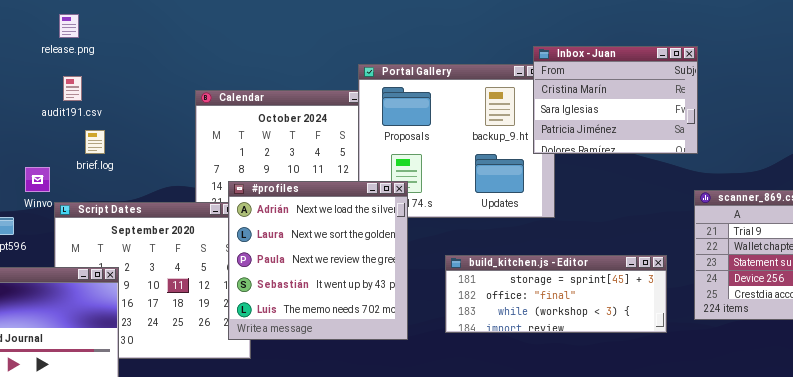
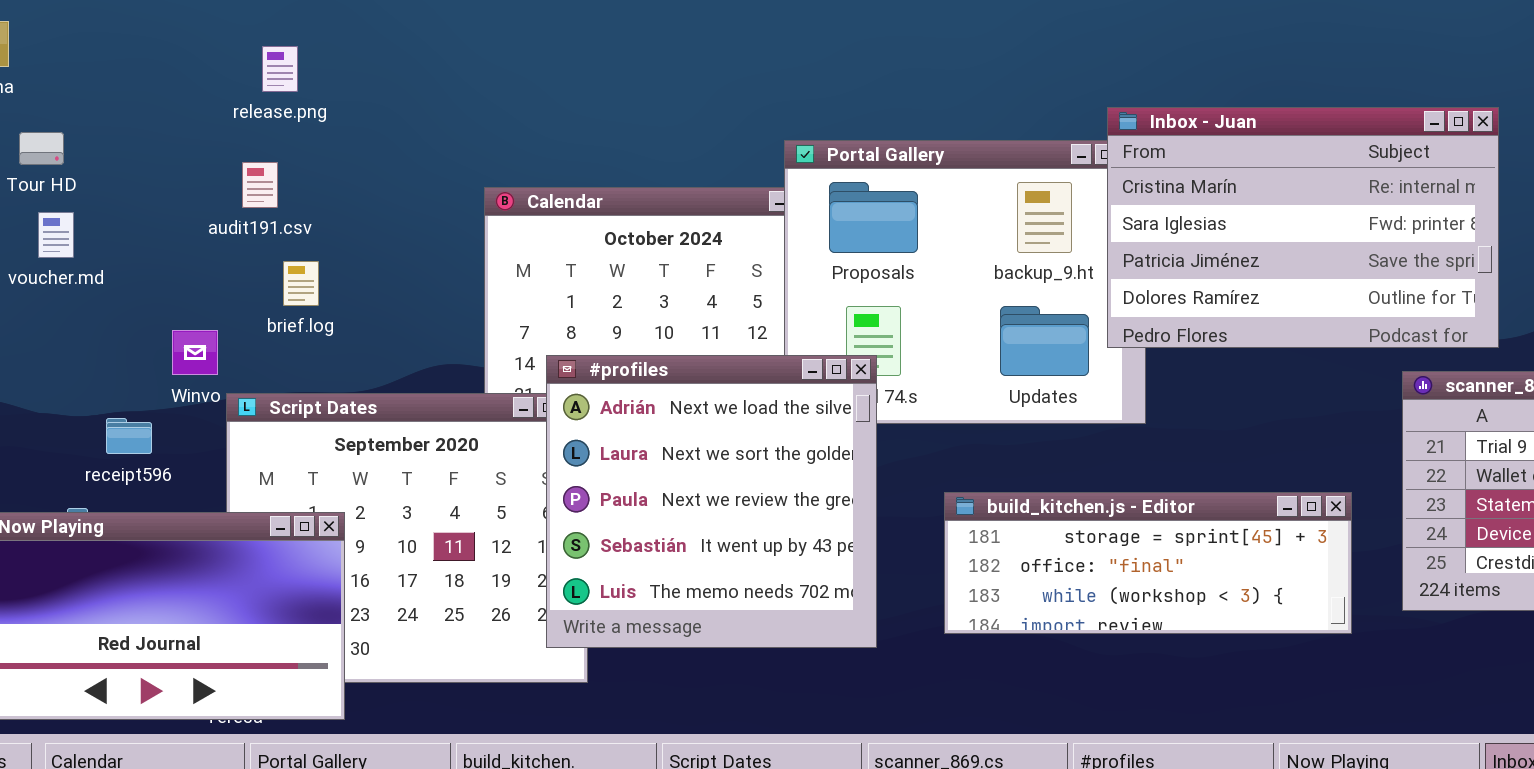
release.png: [59,14,79,38] -> [262,46,298,92], moved
Inbox - Juan: [533,46,698,154] -> [1107,107,1499,348], resized

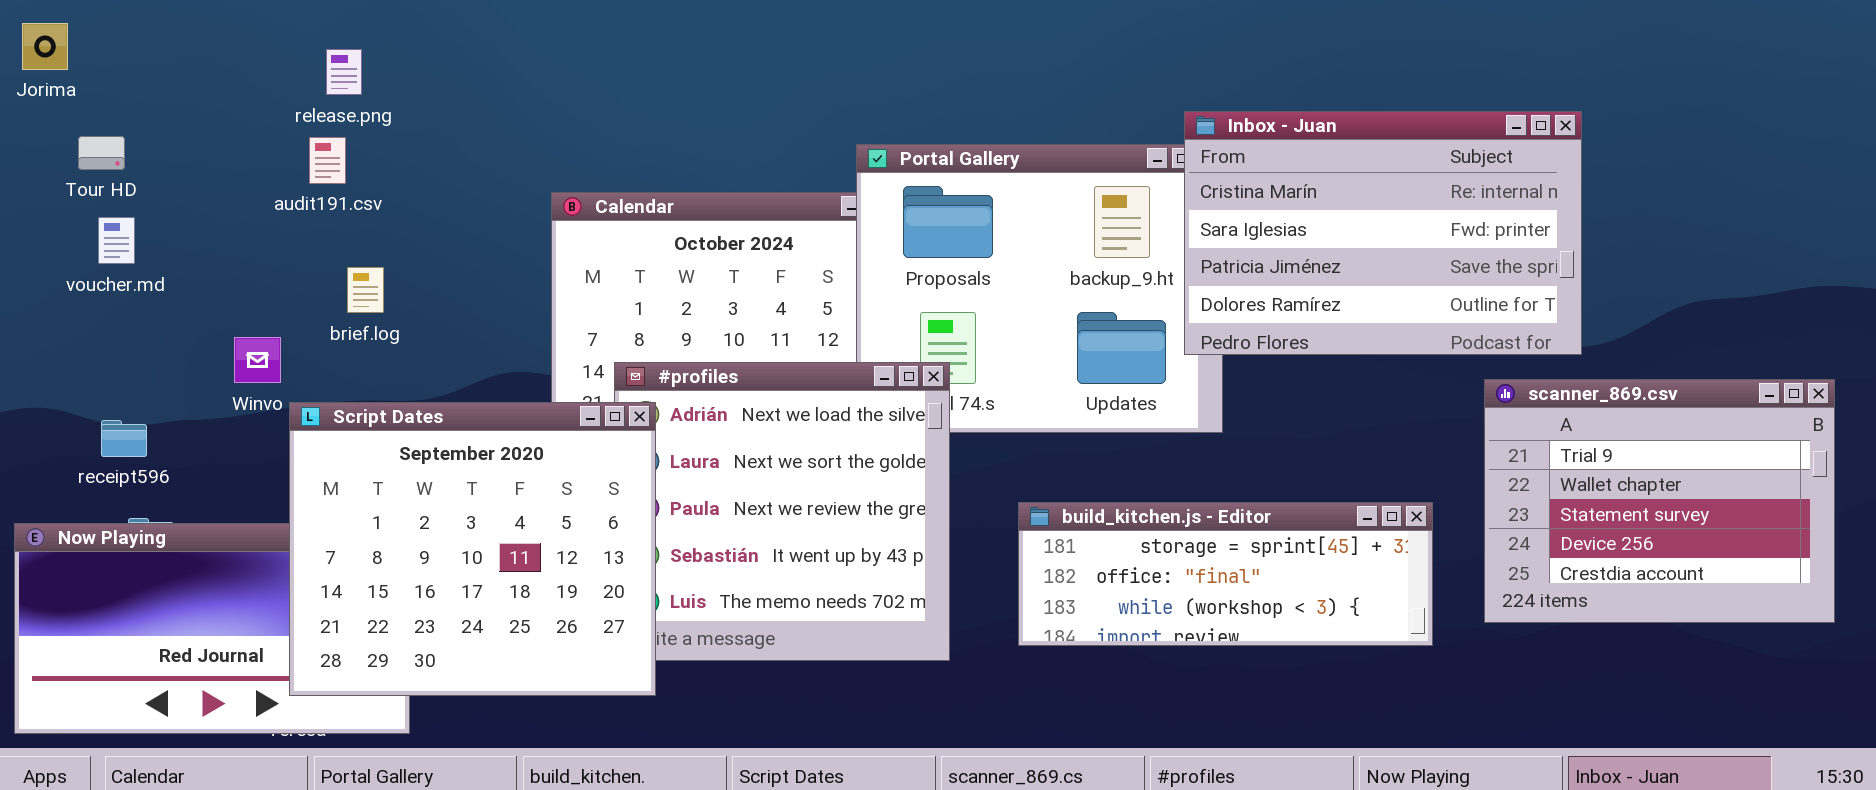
audit191.csv: [242,162,278,208] -> [309,137,346,184], moved
Script Dates: [226,393,588,683] -> [289,402,656,696], raised
receipt596: [106,418,152,454] -> [101,420,147,457], moved

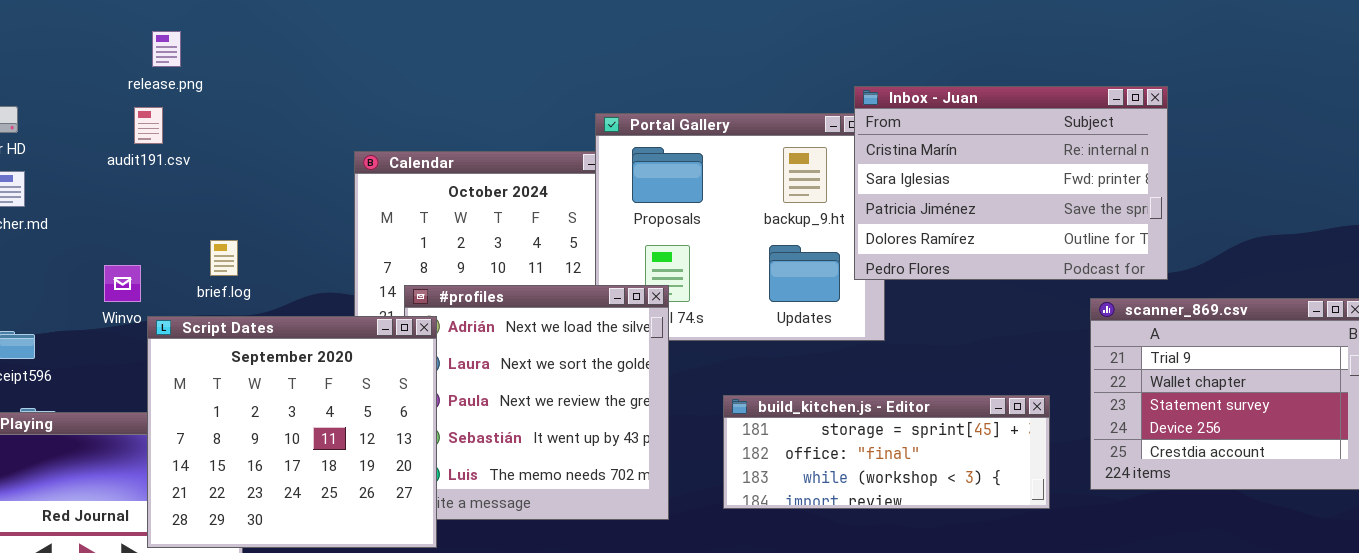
release.png: [326,49,362,95] -> [152,31,181,67], moved
audit191.csv: [309,137,346,184] -> [134,107,163,144], moved
brief.log: [347,267,384,313] -> [210,240,238,276], moved

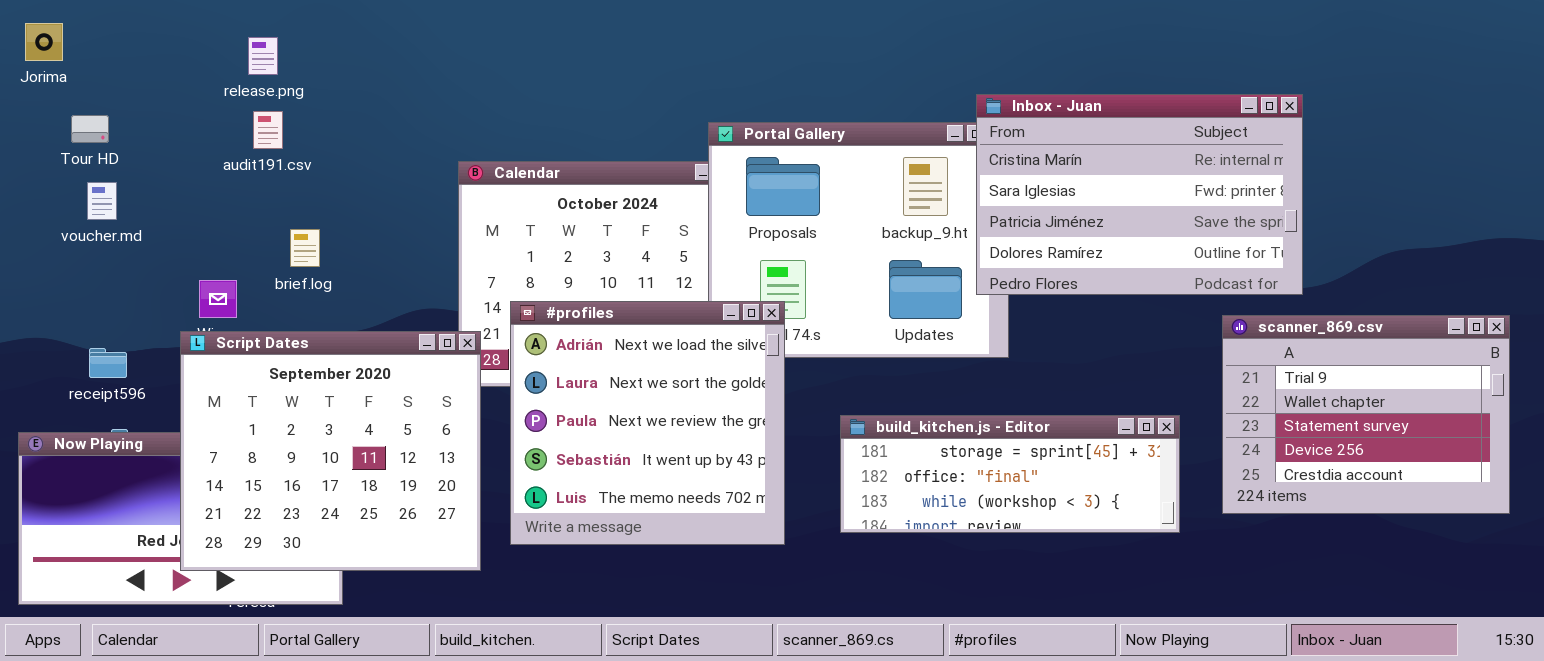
audit191.csv: [134,107,163,144] -> [253,111,283,149], moved
brief.log: [210,240,238,276] -> [290,229,320,267], moved
Script Dates: [147,316,437,548] -> [180,331,481,571], moved

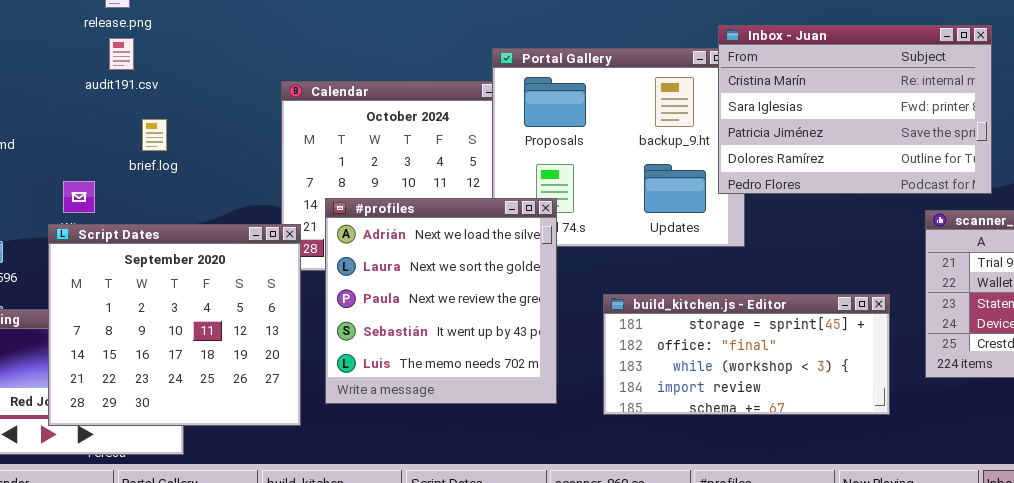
brief.log: [290,229,320,267] -> [142,119,167,151], moved
build_kitchen.js - Editor: [840,415,1180,533] -> [603,294,890,415], resized

